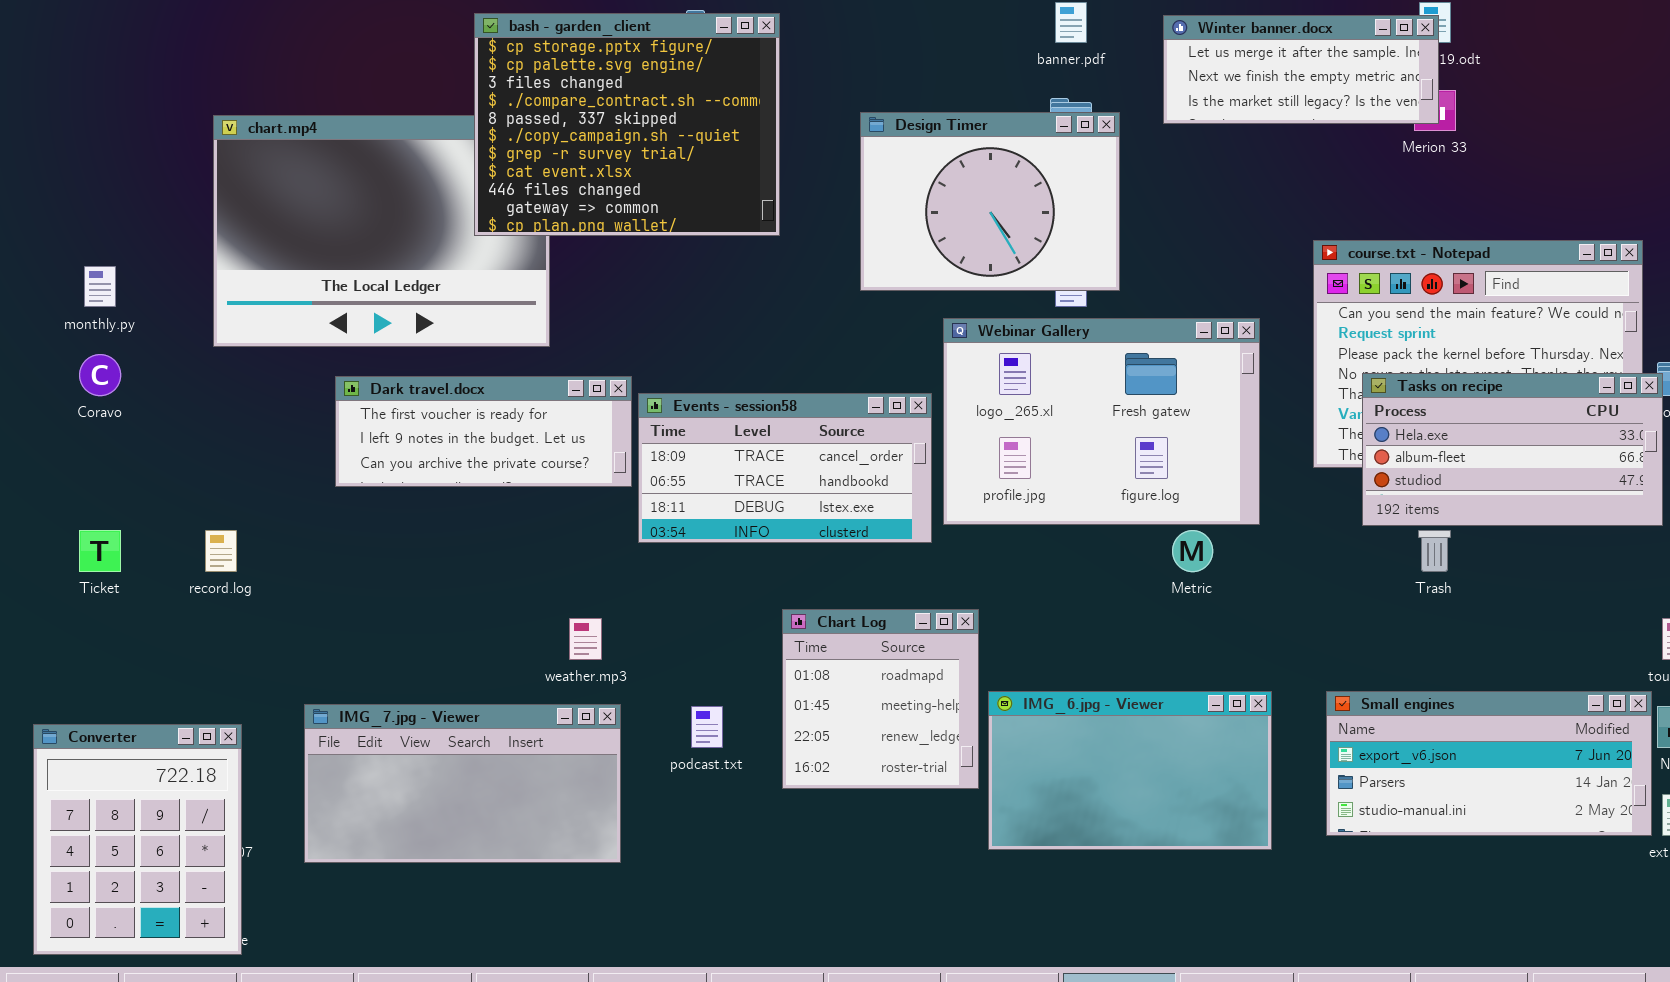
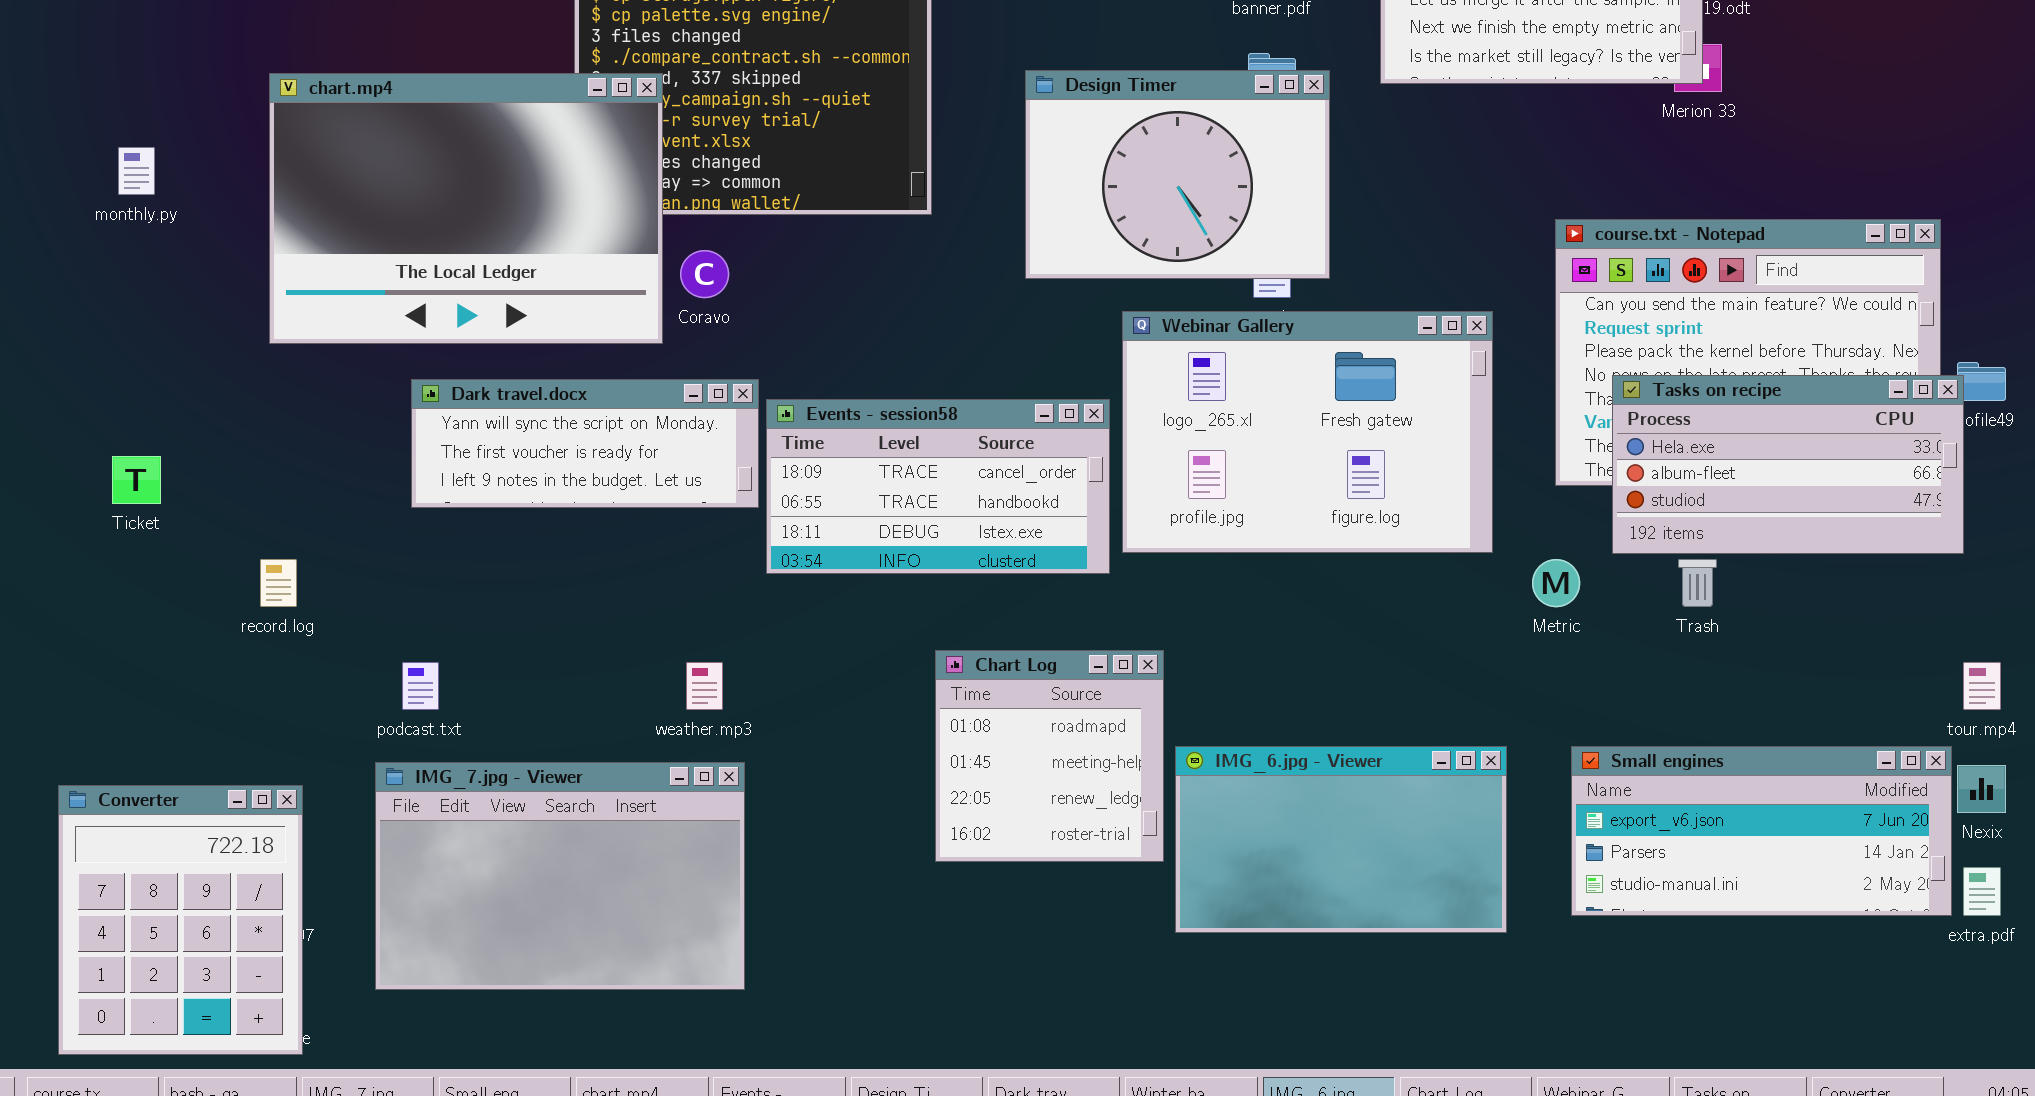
chart.mp4: [213,115,550,347] -> [269,73,663,344], raised
monthly.py: [84,266,116,307] -> [118,147,155,195], moved
Coravo: [79,354,121,396] -> [680,250,729,298], moved
Dark travel.docx: [335,376,632,487] -> [411,379,759,508], scrolled up 1 row
Ticket: [79,530,121,572] -> [112,456,161,504], moved
Metric: [1172,530,1213,572] -> [1532,559,1580,607], moved
IMG_7.jpg - Viewer: [304,704,621,863] -> [375,762,745,990], resized
podcast.txt: [691,706,723,748] -> [402,662,439,710], moved

